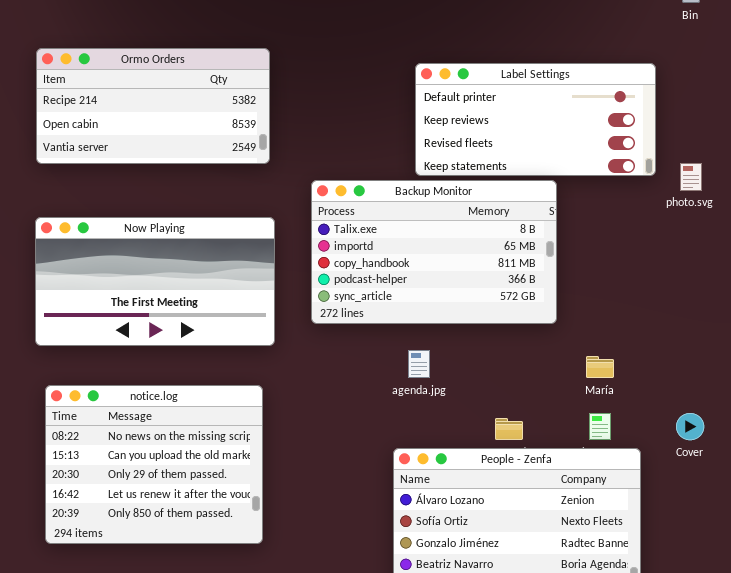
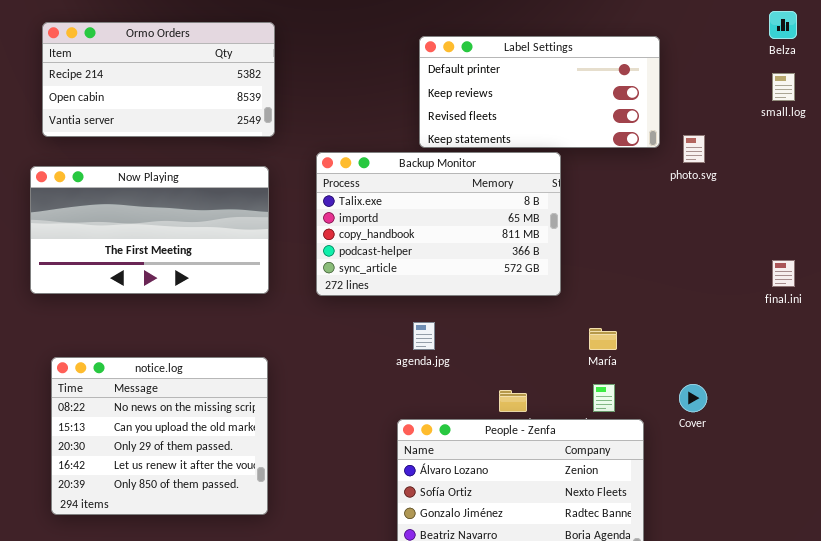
Now Playing: [35,217,275,346] -> [30,166,269,294], moved

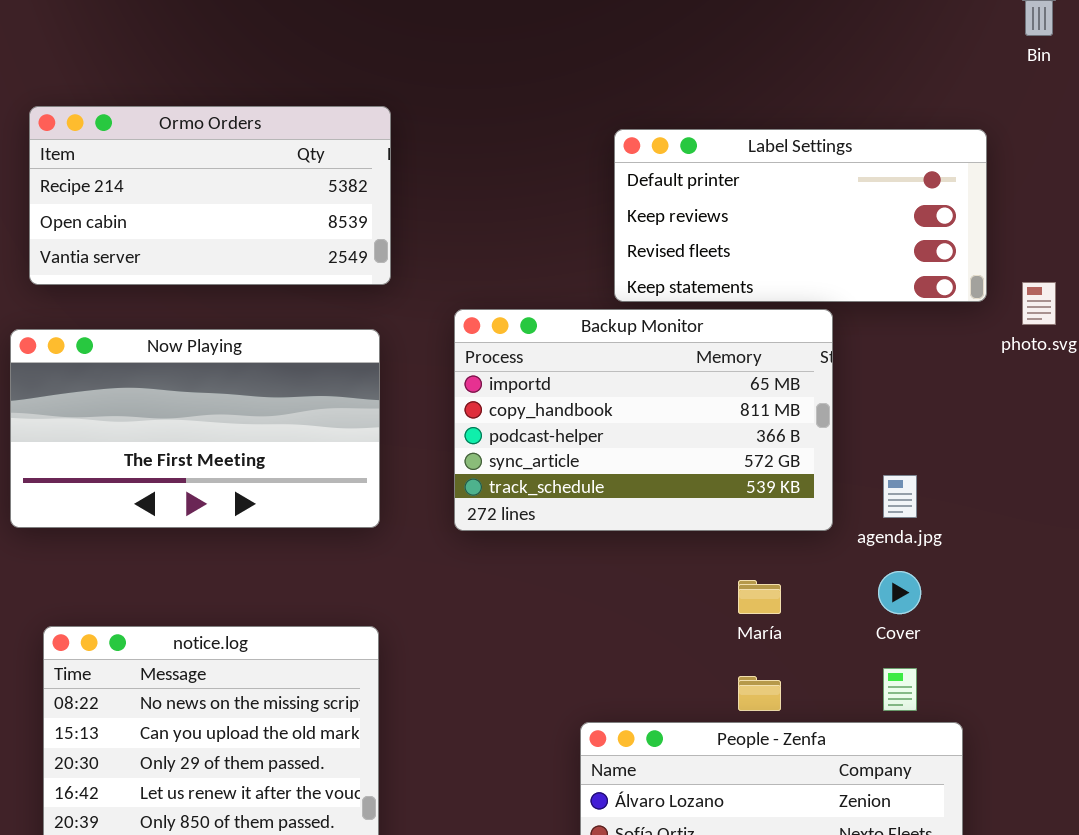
Backup Monitor: [316,152,561,296] -> [454,309,833,531], scrolled down 1 row
agenda.jpg: [413,322,435,350] -> [883,475,917,518], moved
María: [589,328,617,350] -> [738,580,781,614], moved
Cover: [679,384,707,412] -> [878,571,921,614], moved

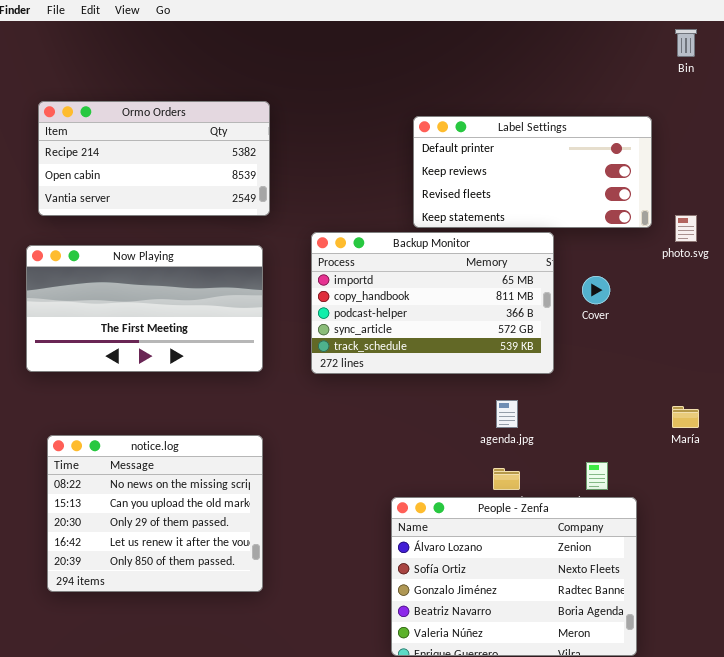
agenda.jpg: [883,475,917,518] -> [496,400,518,428], moved
Cover: [878,571,921,614] -> [582,276,610,304], moved
María: [738,580,781,614] -> [672,406,699,428], moved

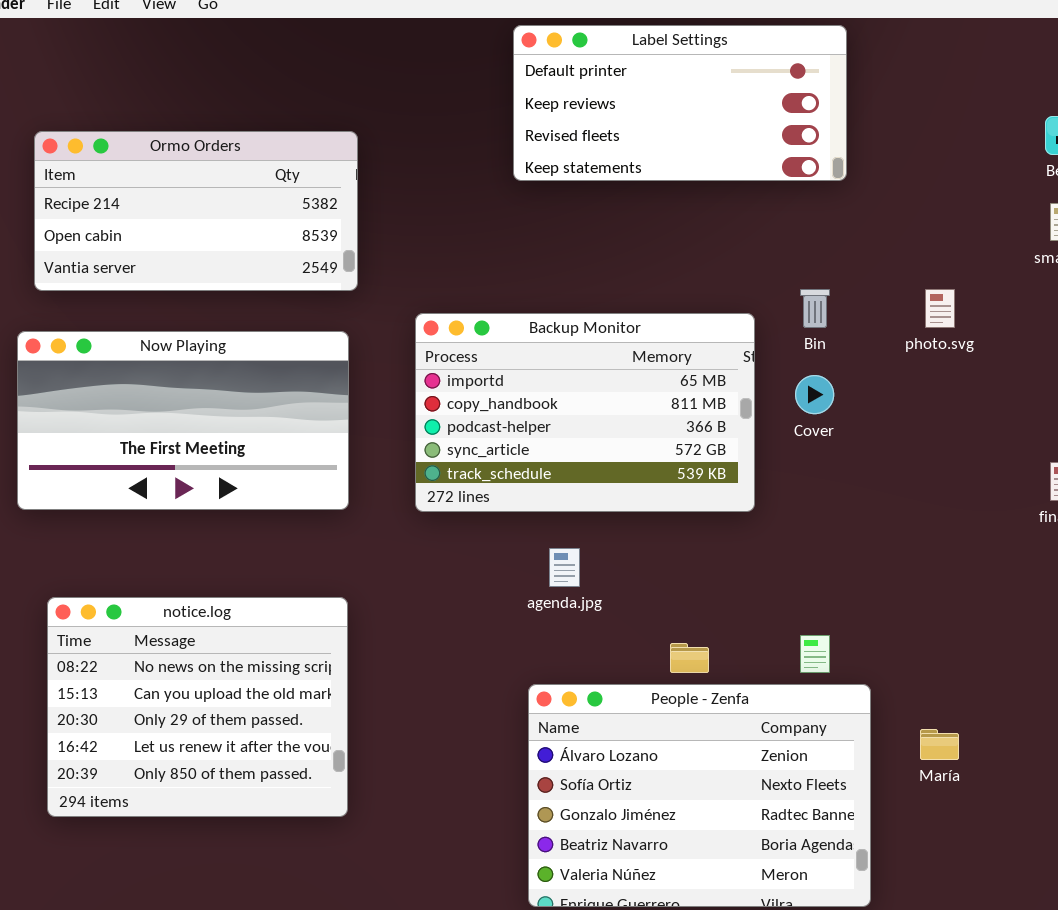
Bin: [675,29,697,57] -> [800,289,830,328], moved
Label Settings: [413,116,652,228] -> [513,25,847,181], moved
agenda.jpg: [496,400,518,428] -> [549,548,580,587], moved
María: [672,406,699,428] -> [920,729,959,760], moved

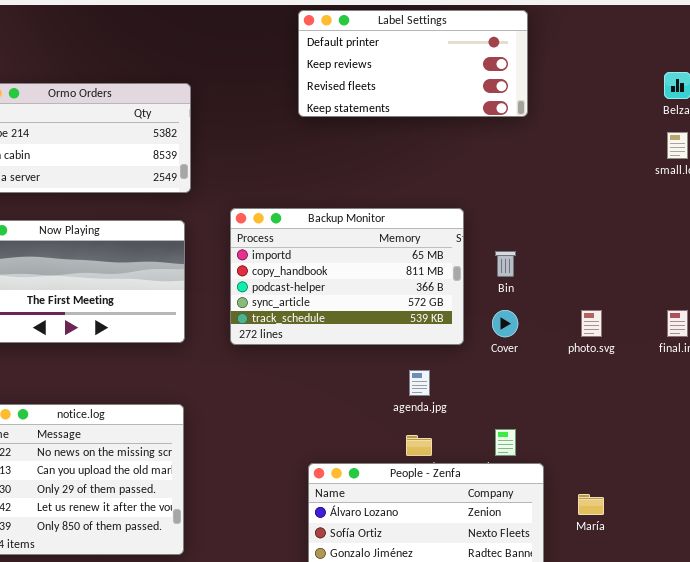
Bin: [800,289,830,328] -> [495,251,516,277], moved
photo.svg: [925,289,955,328] -> [581,310,602,337], moved
Cover: [795,375,834,414] -> [492,310,518,337], moved
agenda.jpg: [549,548,580,587] -> [409,370,430,396], moved

